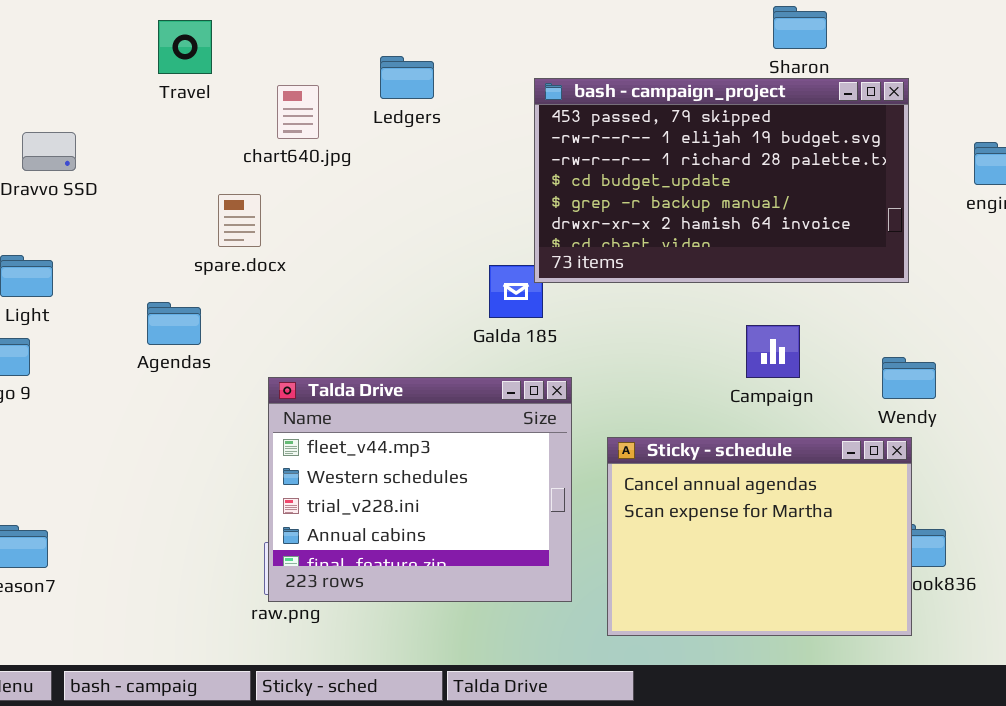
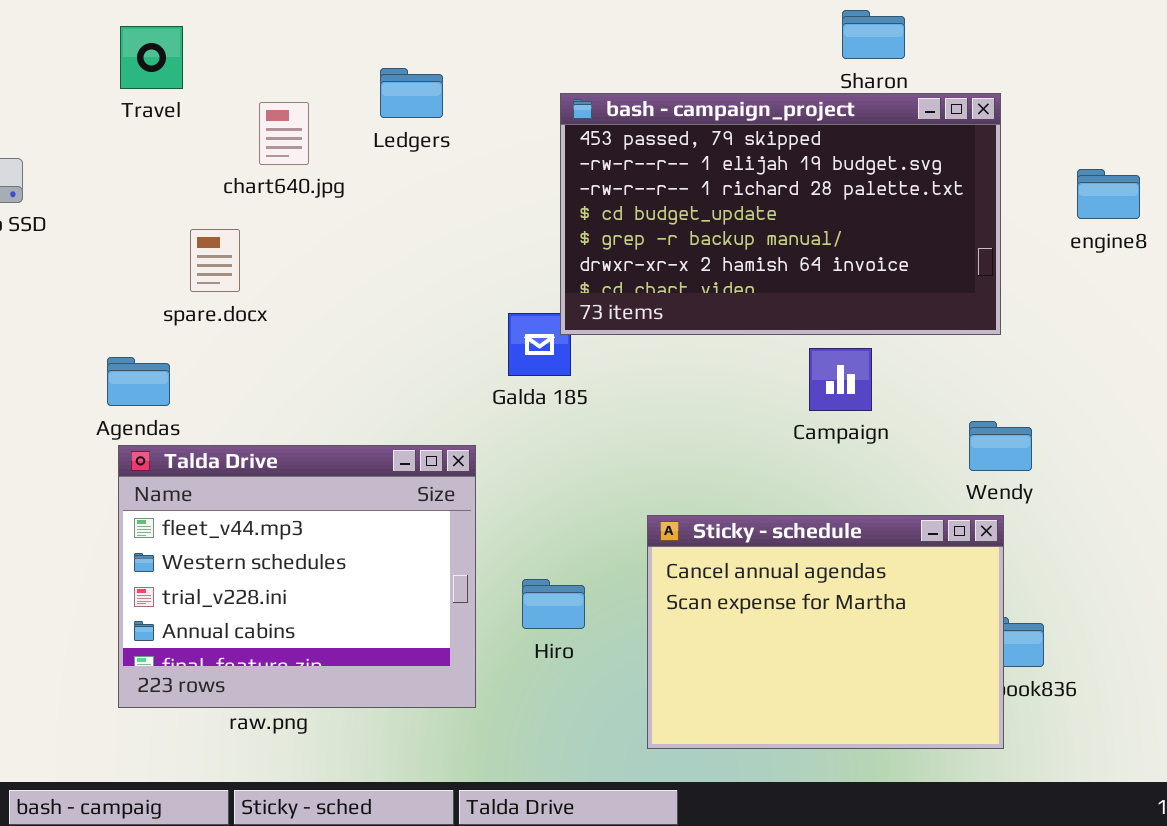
Campaign: [746,325,800,378] -> [809,348,872,411], moved
Talda Drive: [268,377,572,602] -> [118,445,476,708], moved

